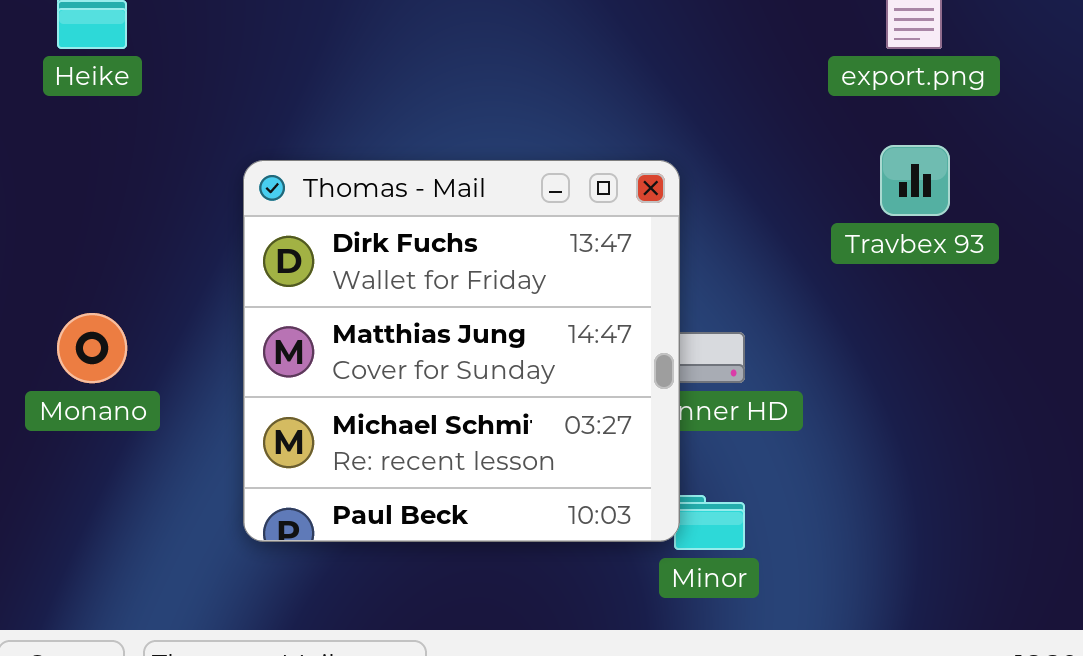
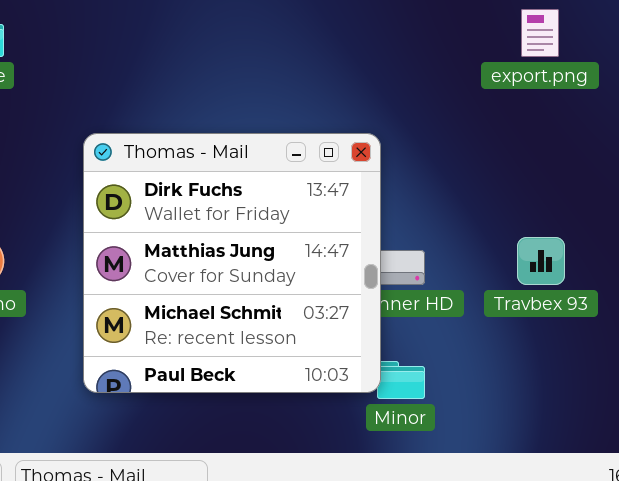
Travbex 93: [880,145,950,216] -> [517,237,565,285], moved

